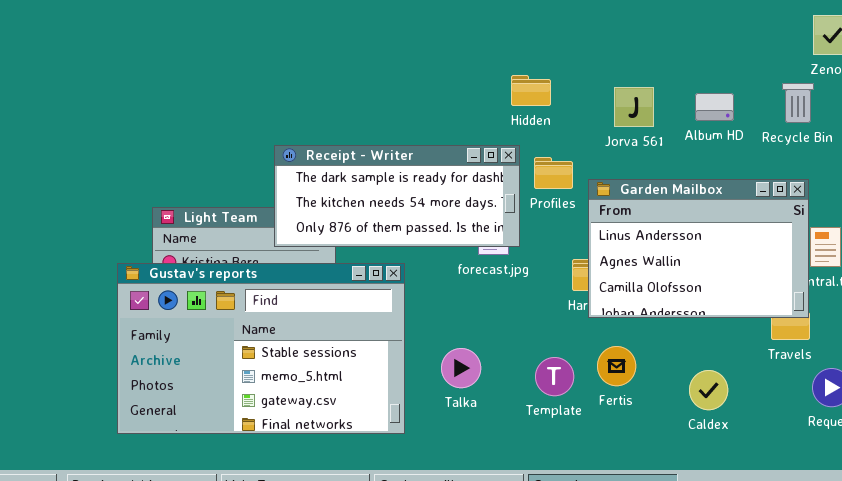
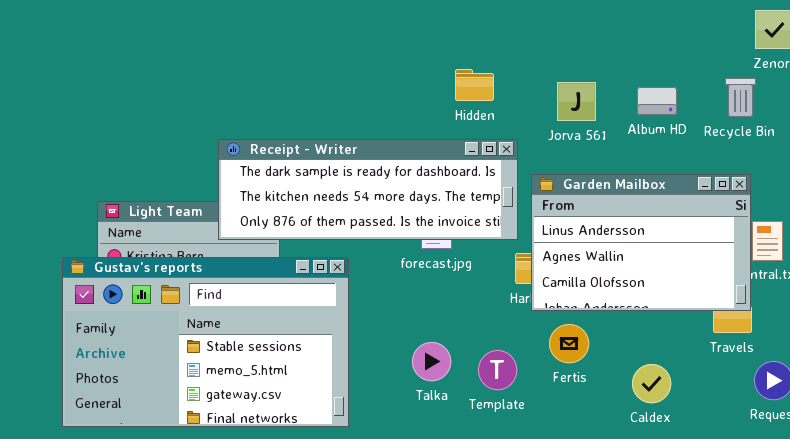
Receipt - Writer: [274,145,520,247] -> [218,139,518,240], resized
Fertis: [597,346,636,386] -> [549,324,589,363], moved
Talka: [441,348,481,388] -> [412,342,451,381], moved

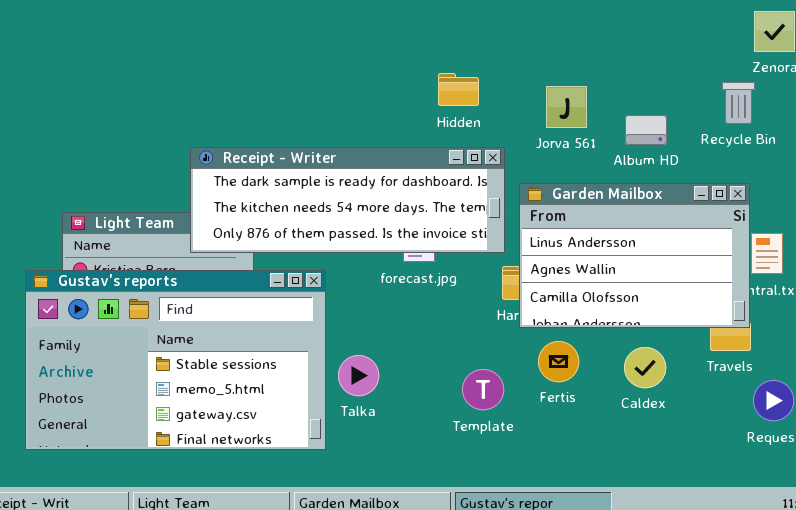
Album HD: [637,87,677,115] -> [625,115,667,145], moved
Talka: [412,342,451,381] -> [338,355,379,396], moved
Caldex: [632,364,671,403] -> [624,347,666,388], moved

